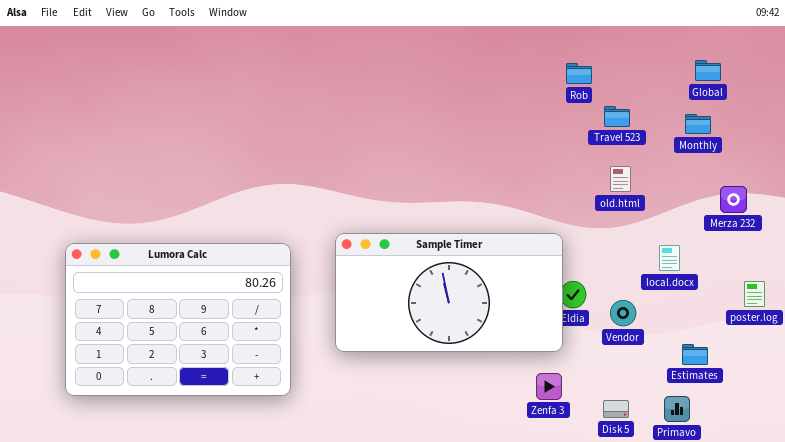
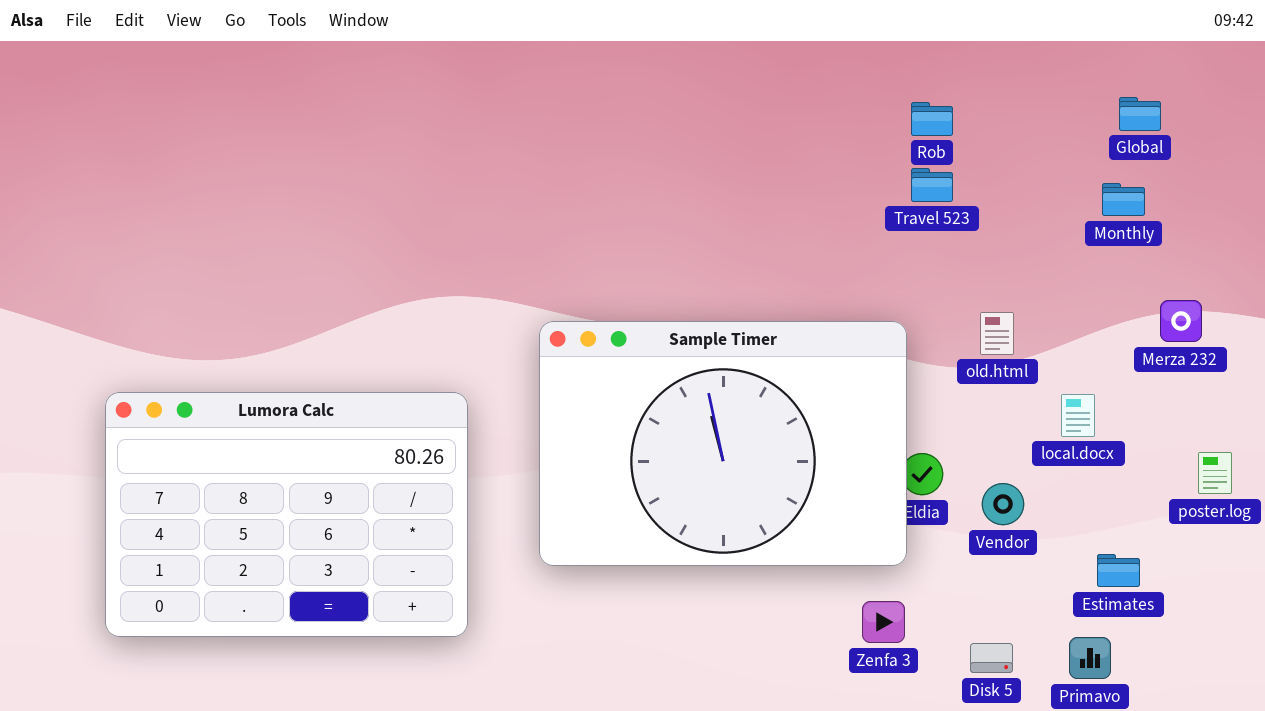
Travel 523: [604,106,630,127] -> [911,168,953,202], moved
old.html: [610,166,631,192] -> [980,312,1014,355], moved
Sample Timer: [335,233,563,352] -> [539,321,907,566], resized

